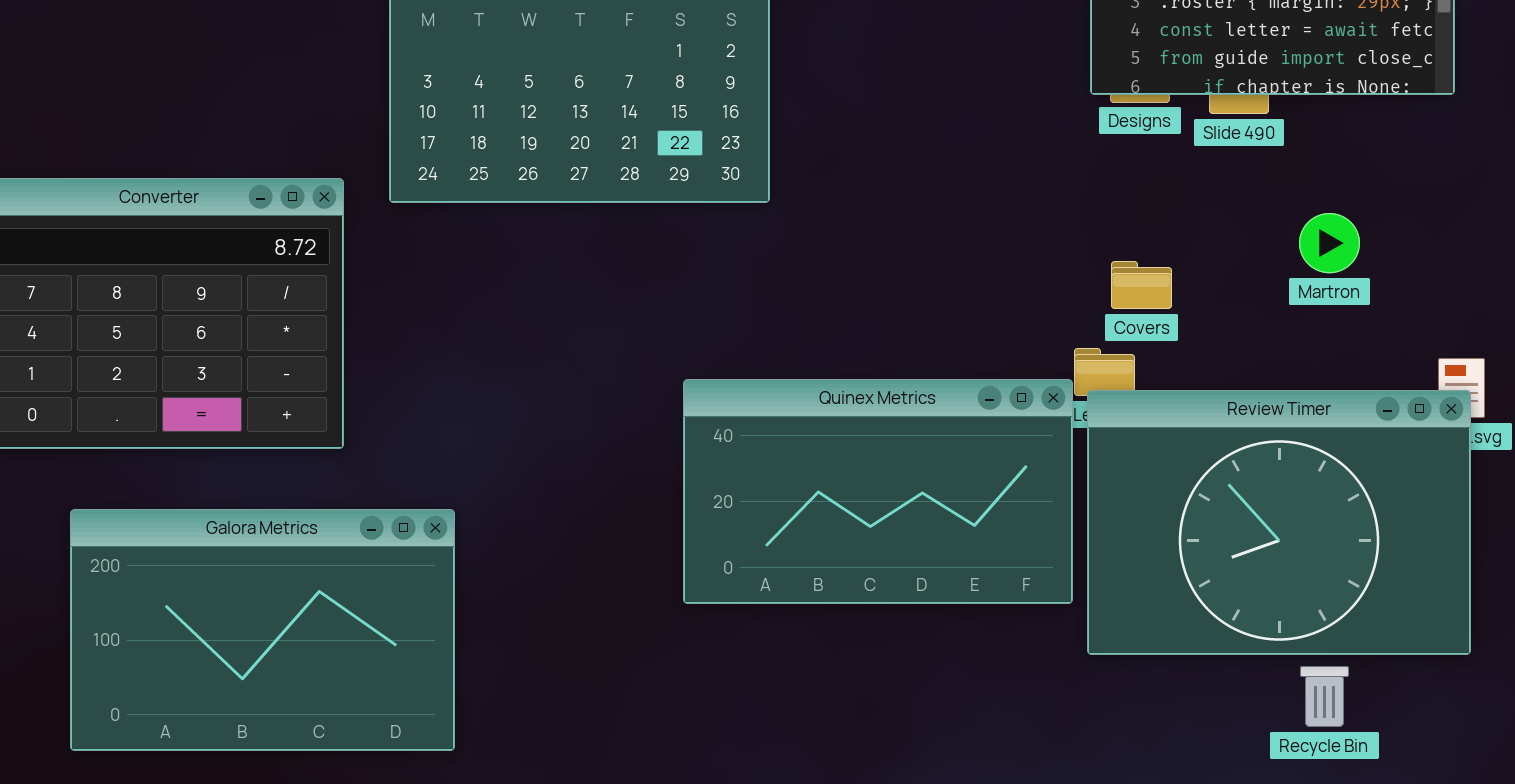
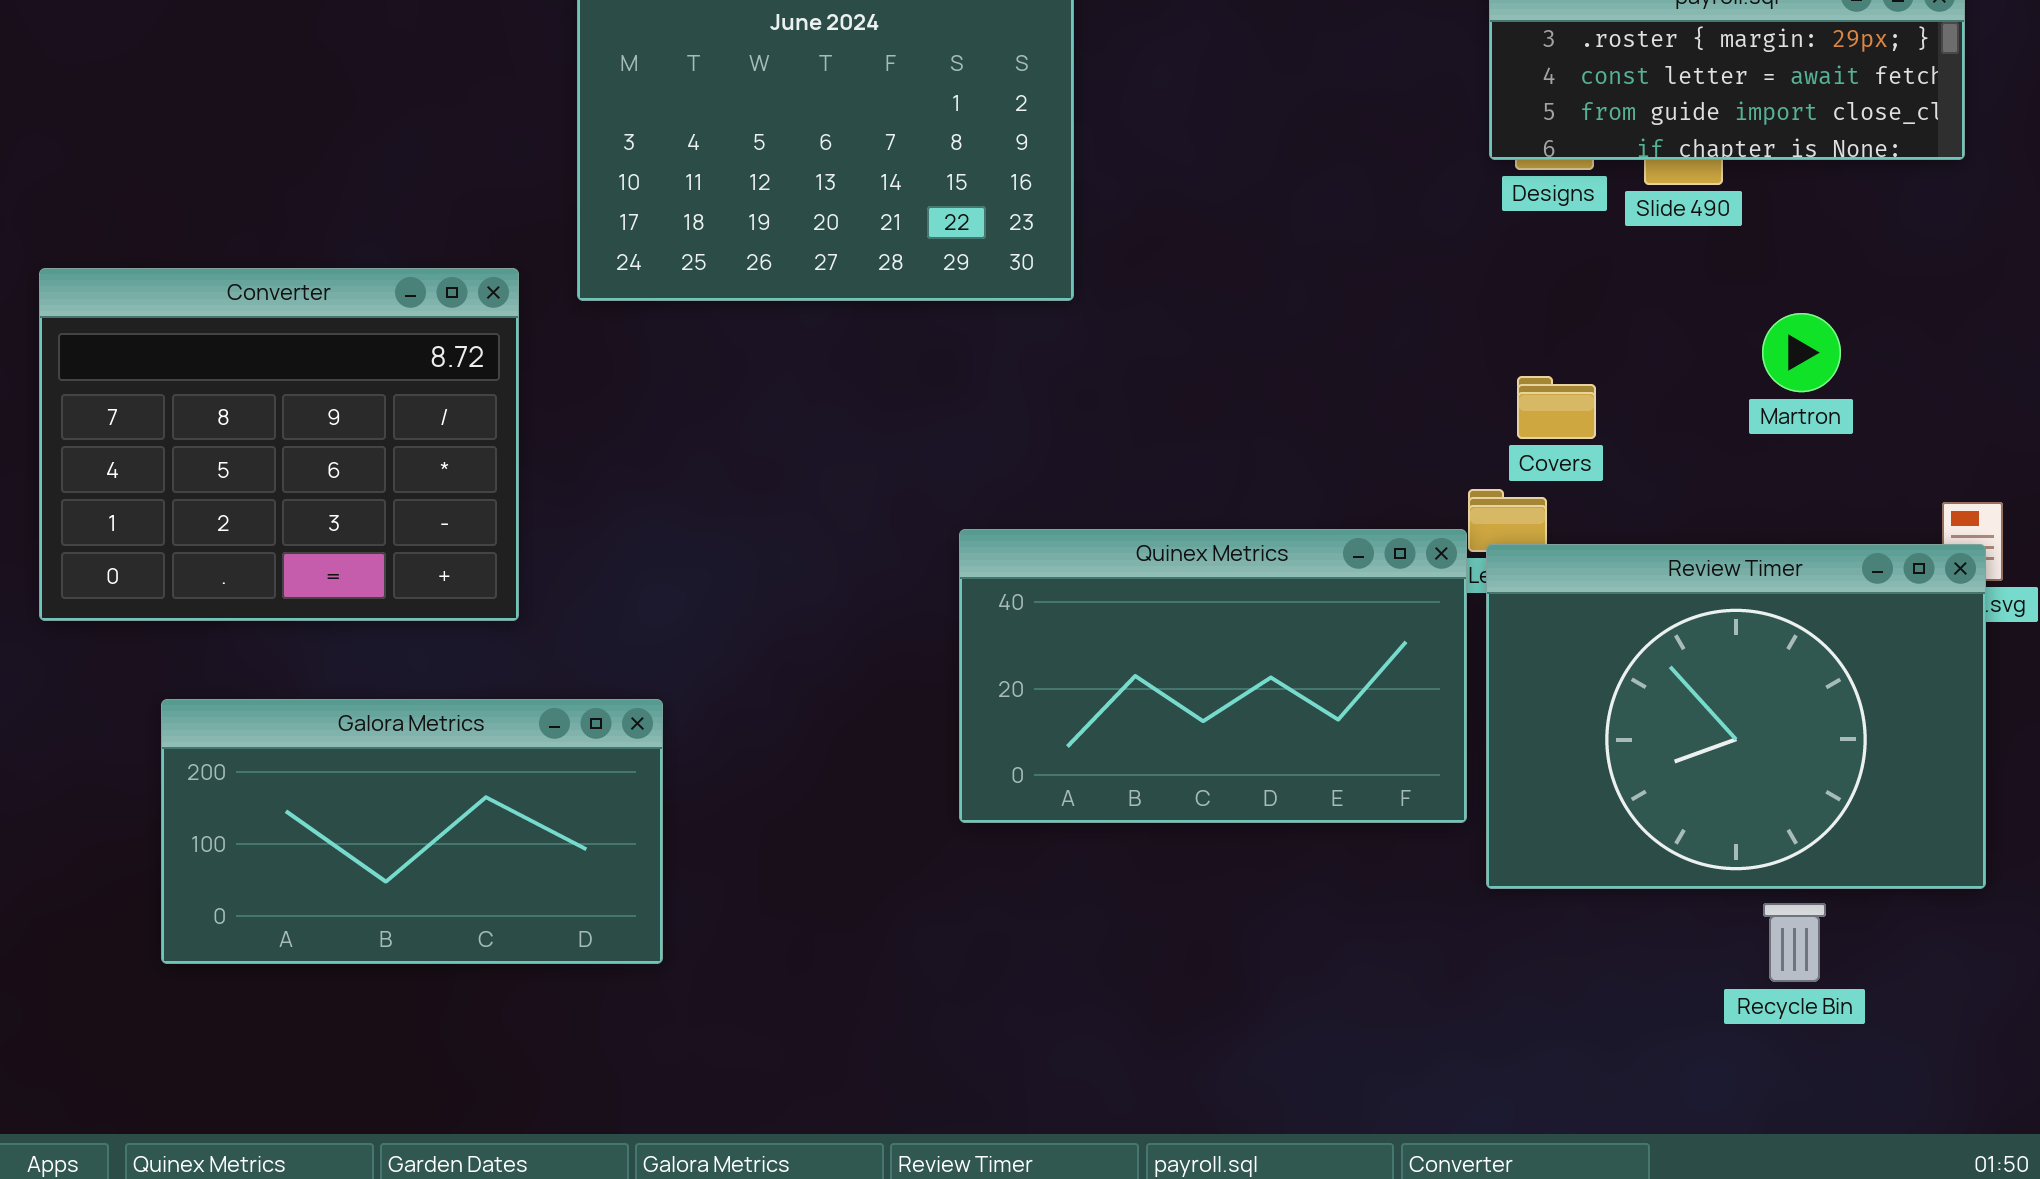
Galora Metrics: [70,509,455,751] -> [161,699,663,964], resized

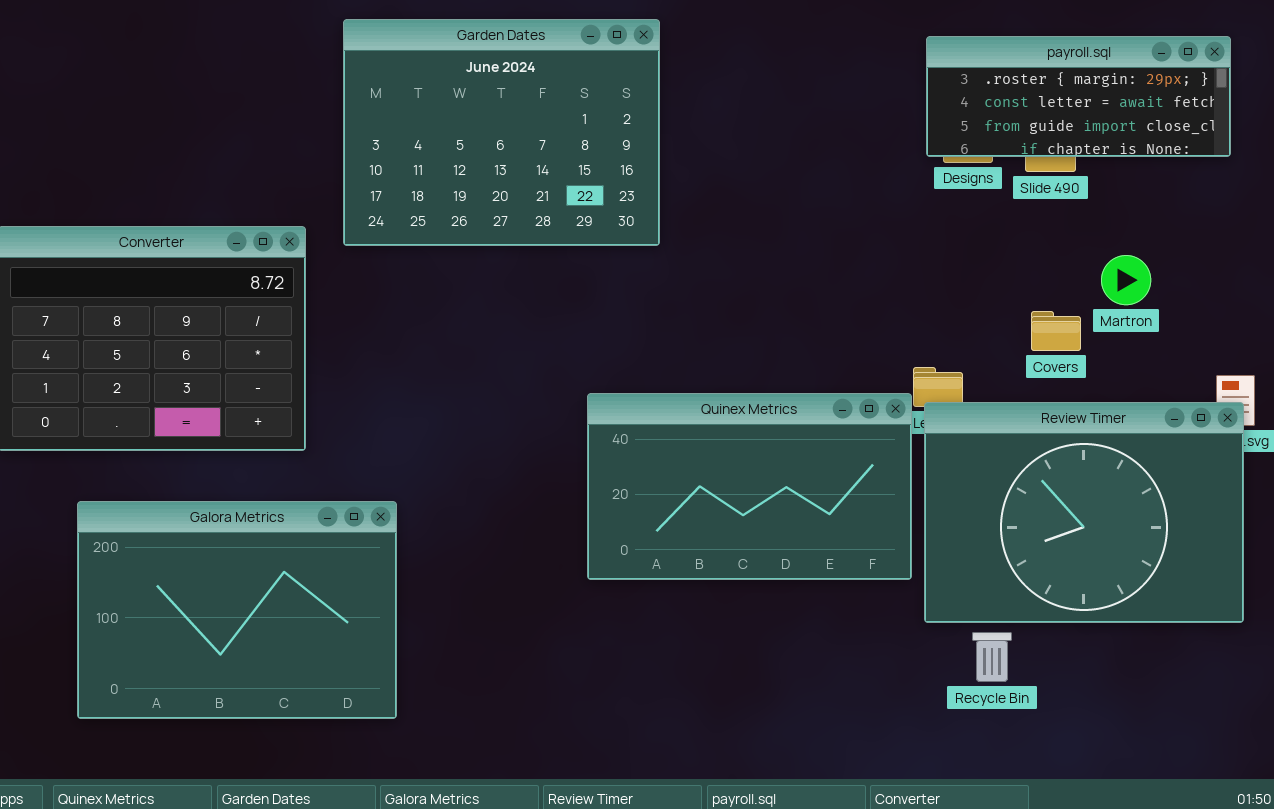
Covers: [1517,376,1596,439] -> [1031,311,1081,351], moved
Galora Metrics: [161,699,663,964] -> [77,501,397,719], resized
Recycle Bin: [1763,903,1826,982] -> [972,632,1012,682], moved

